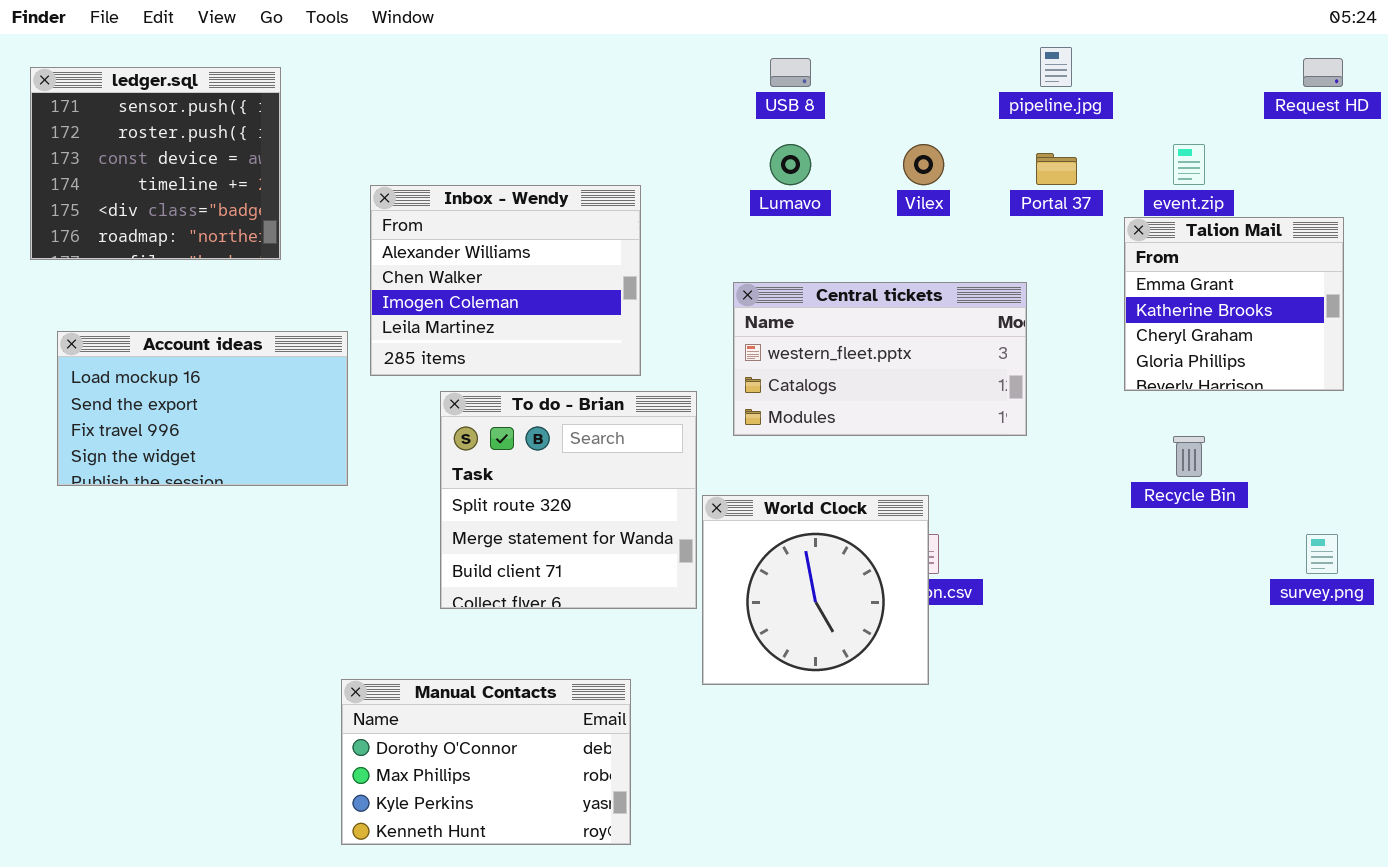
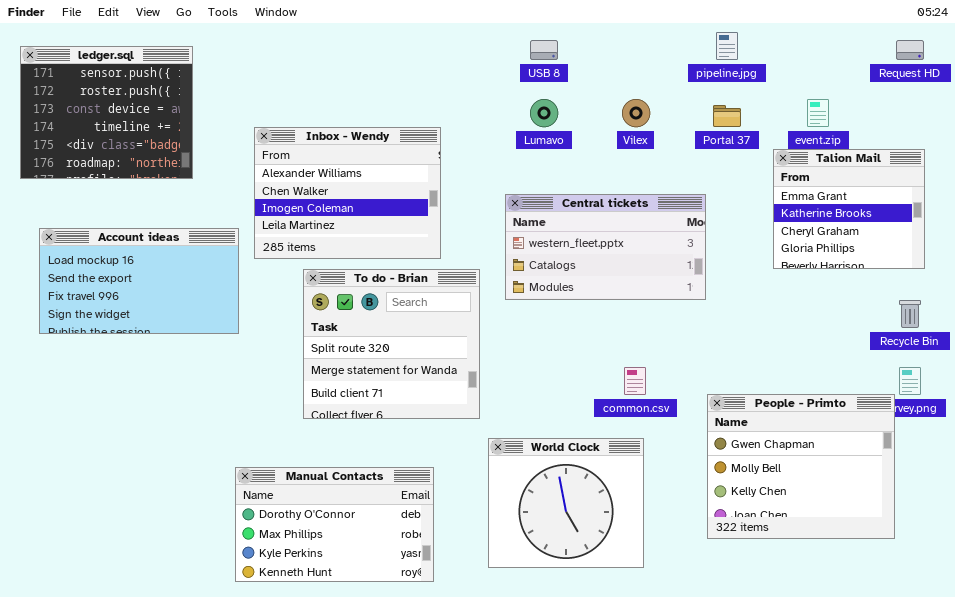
Recycle Bin: [1173,436,1205,477] -> [899,300,921,328], moved
World Clock: [702,495,929,685] -> [488,438,644,568], moved
People - Primto: none -> [707,394,895,539], opened

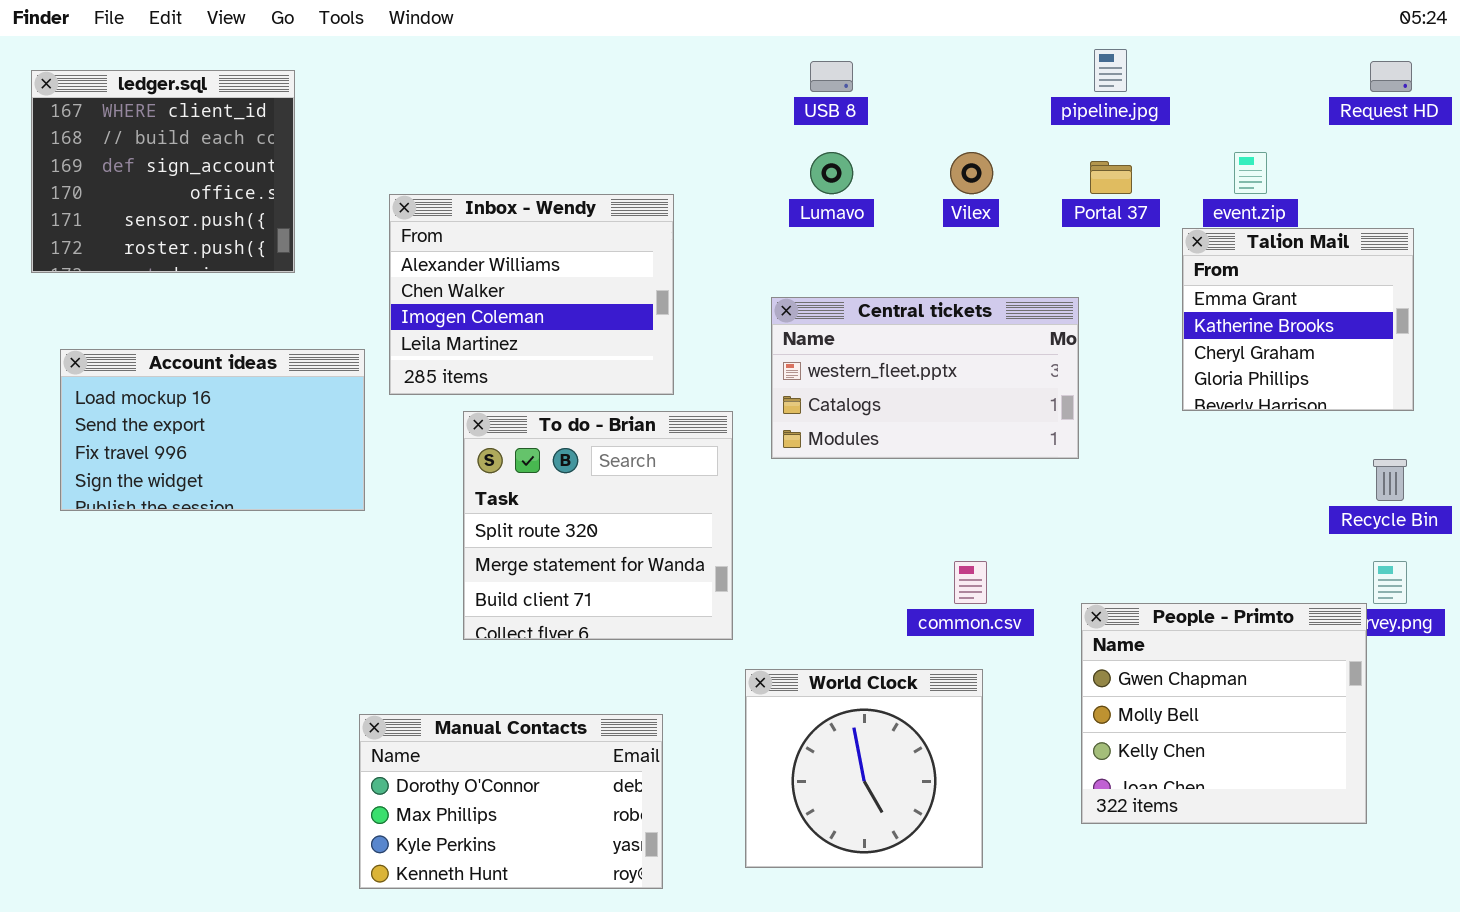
ledger.sql: [20,46,193,179] -> [31,70,295,273], scrolled up 4 rows

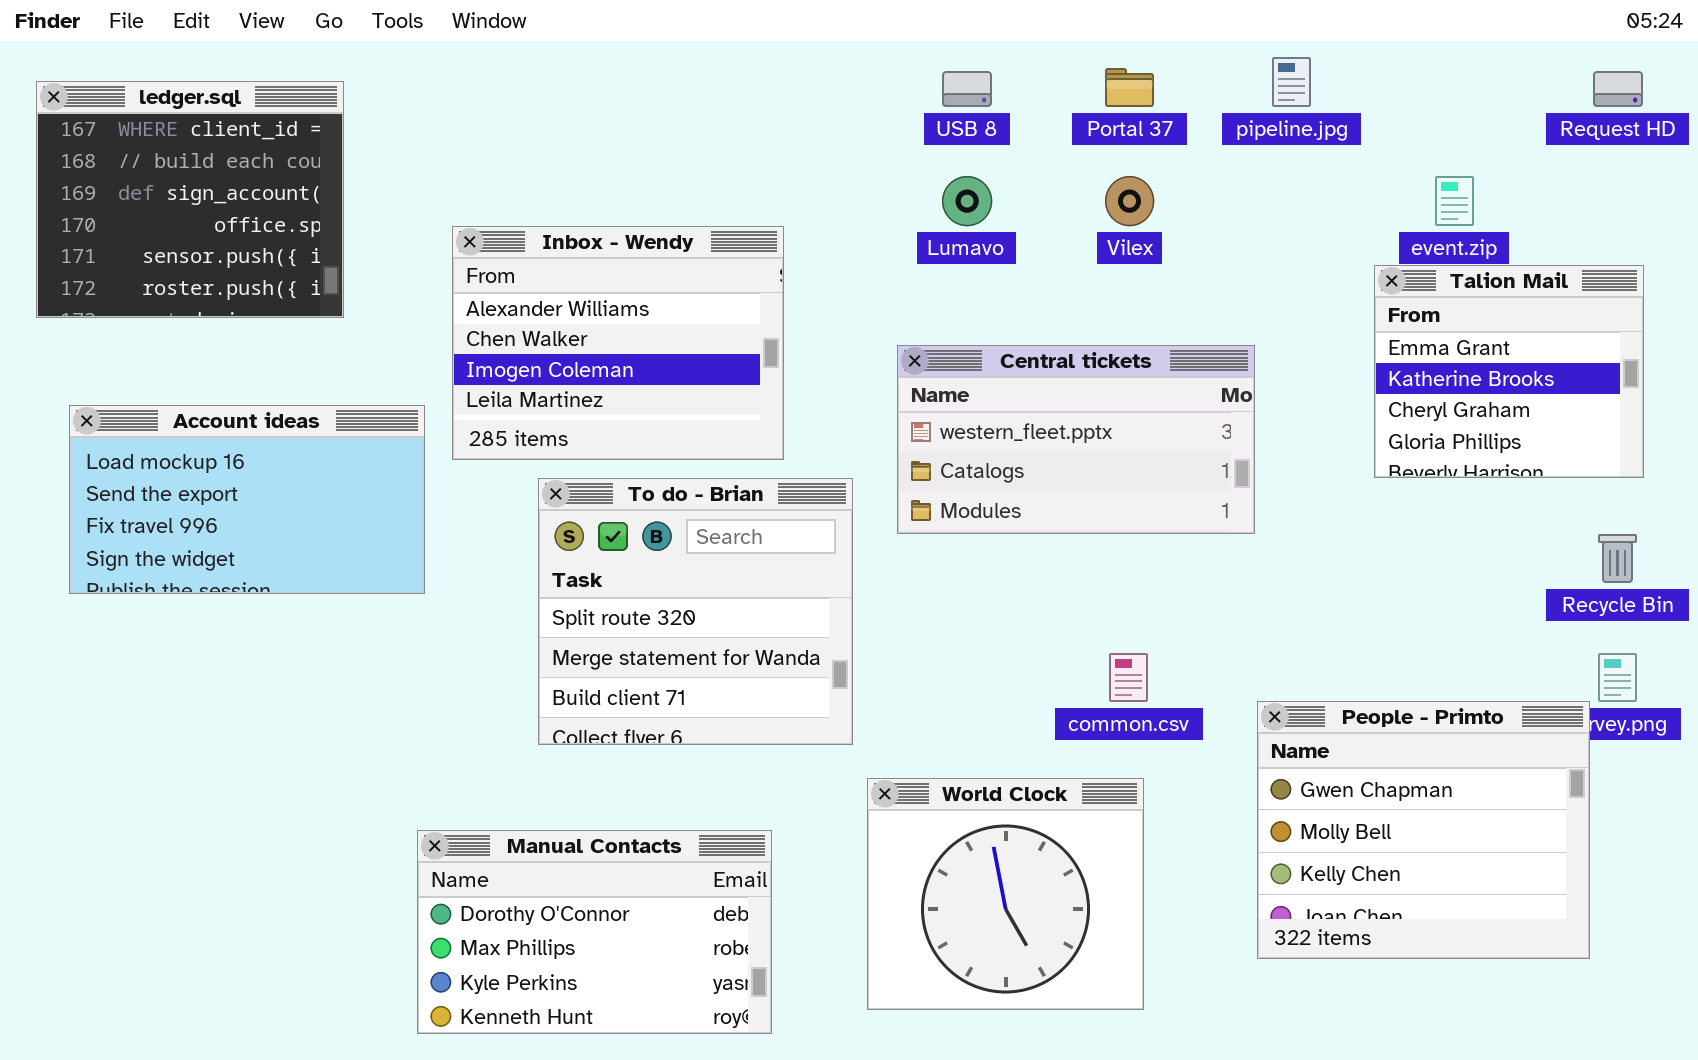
Portal 37: [1090,161,1132,194] -> [1105,68,1154,107], moved

